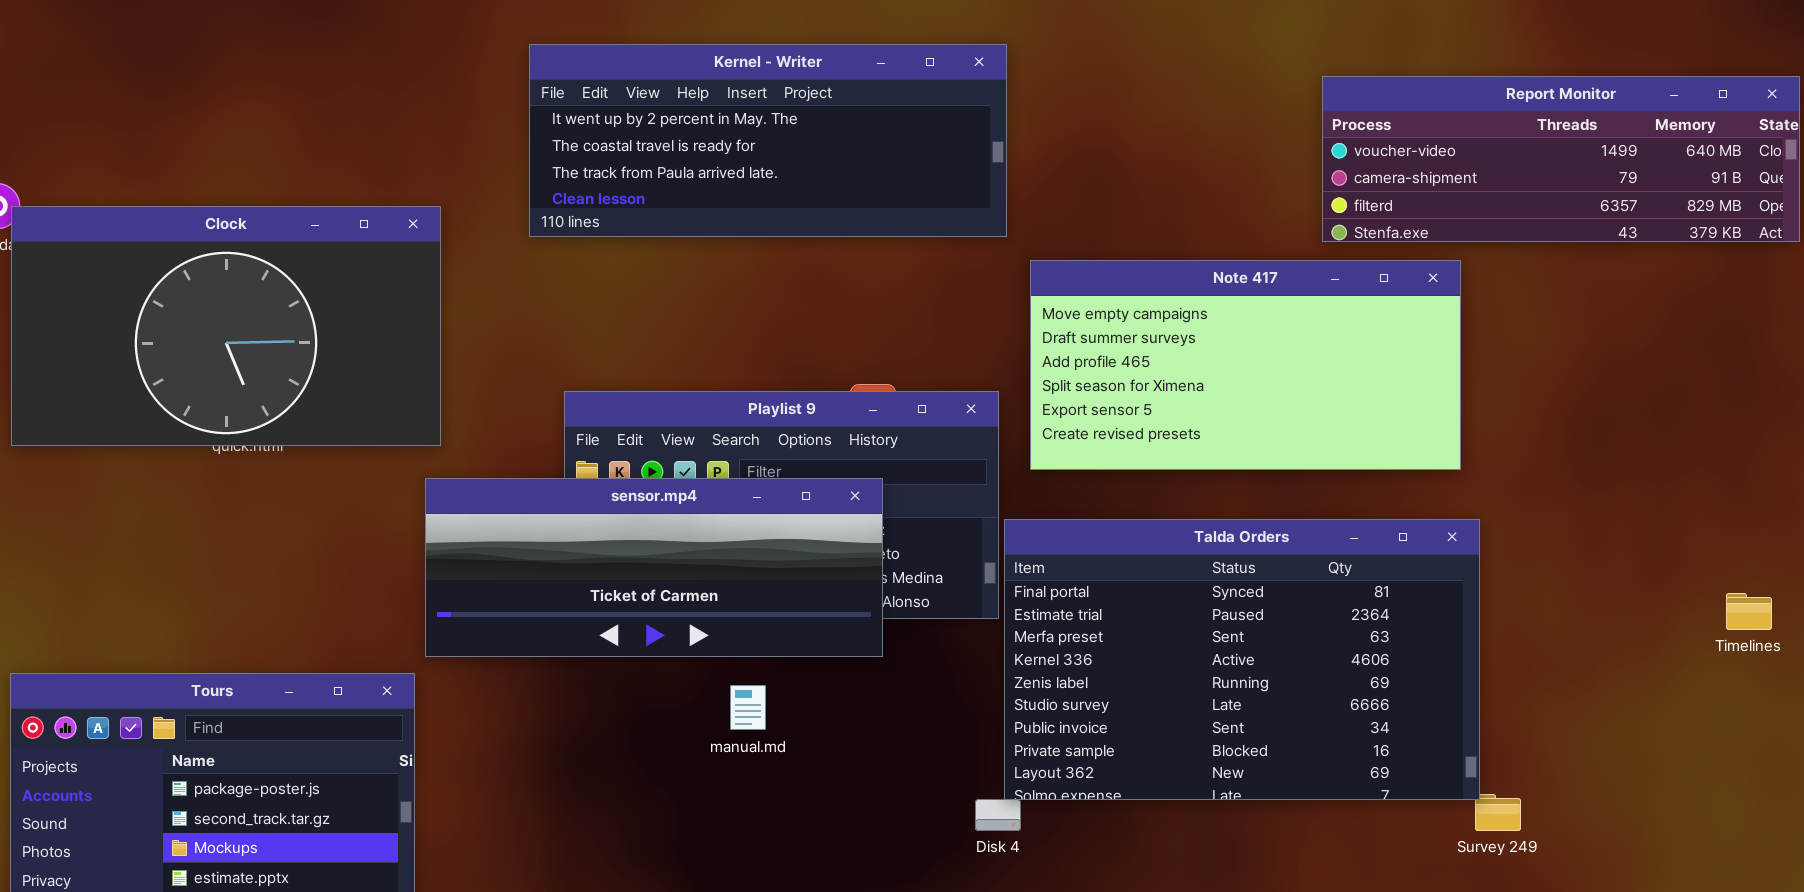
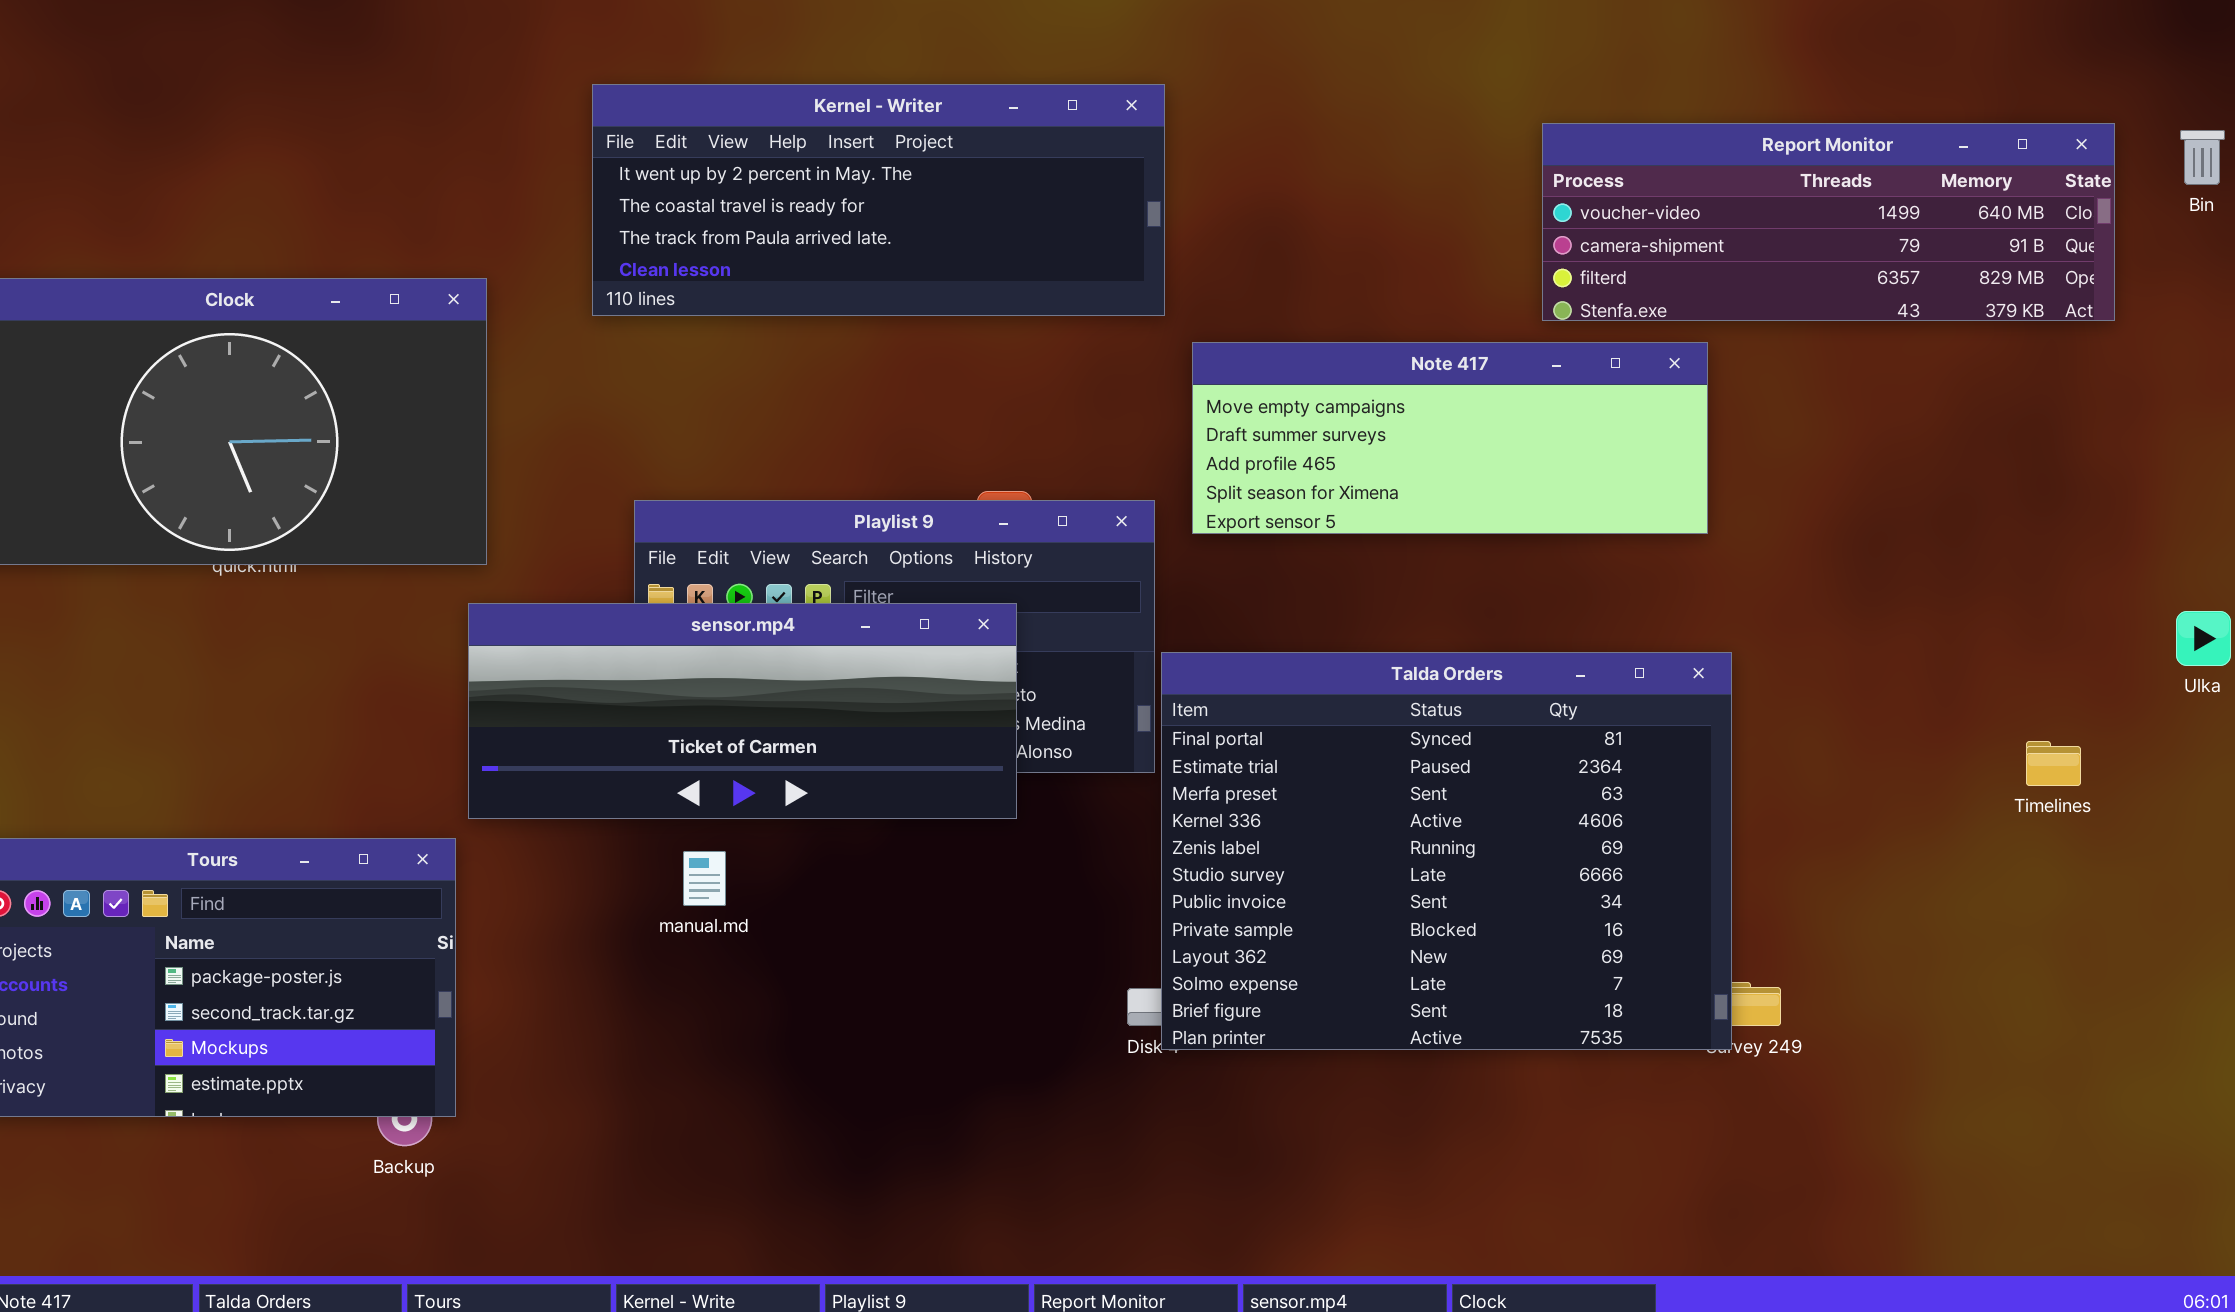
Note 417: [1030,260,1461,470] -> [1192,342,1708,534], resized
Talda Orders: [1004,519,1480,800] -> [1161,652,1732,1050], resized
manual.md: [730,685,766,730] -> [683,851,726,906], moved

